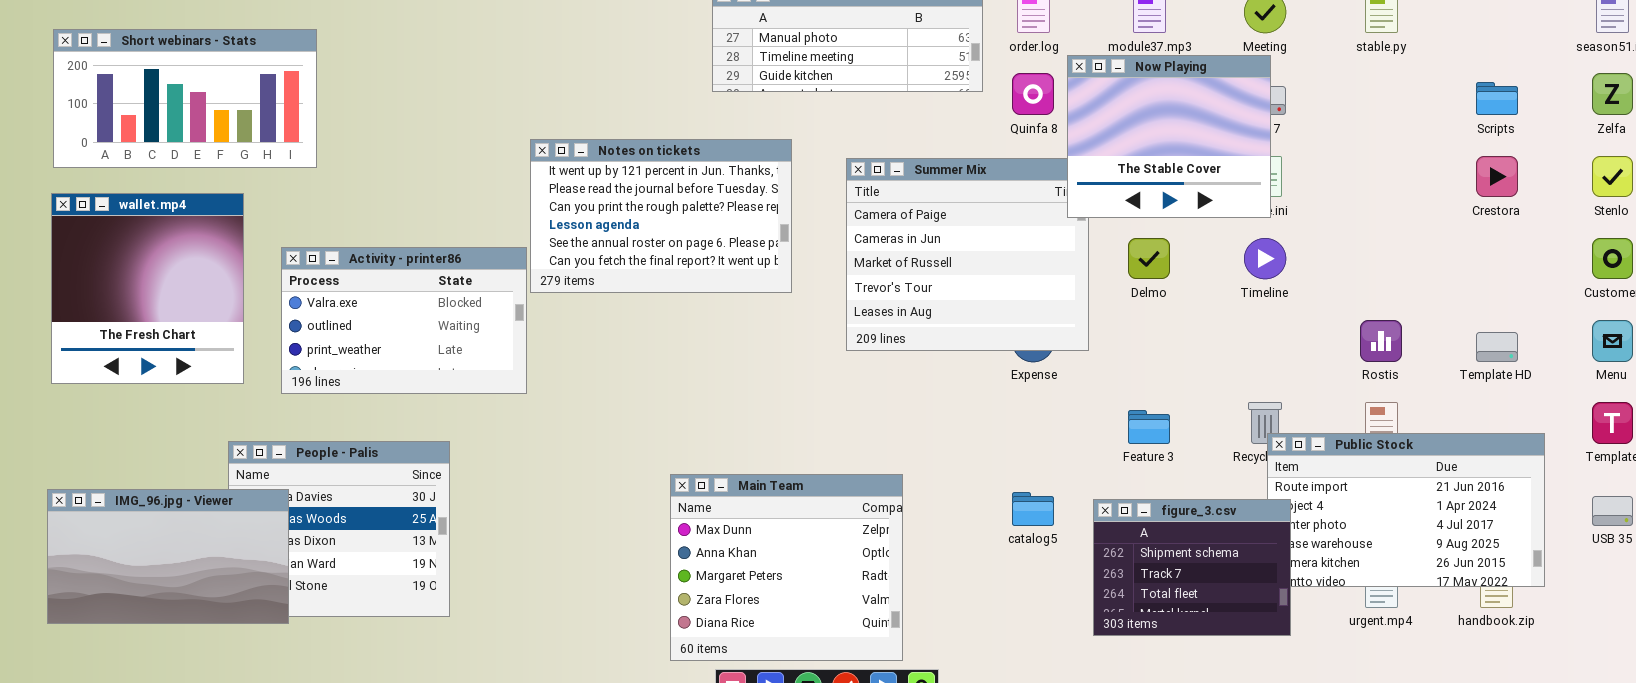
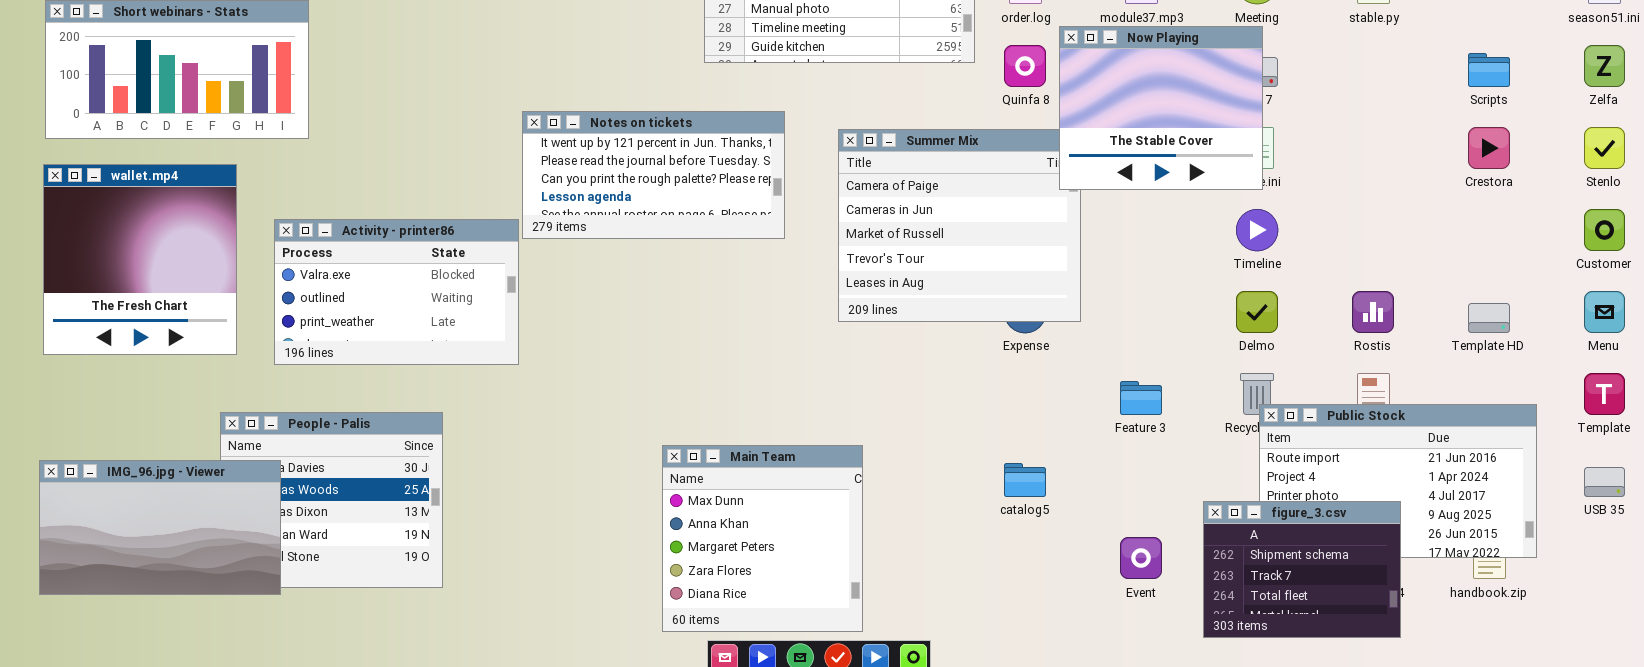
Notes on tickets: [530,139,792,293] -> [522,111,785,239], resized
Delmo: [1128,238,1170,279] -> [1236,291,1278,333], moved
Main Team: [670,474,903,661] -> [662,445,863,632], resized
figure_3.csv: [1093,499,1291,636] -> [1203,501,1401,638], moved

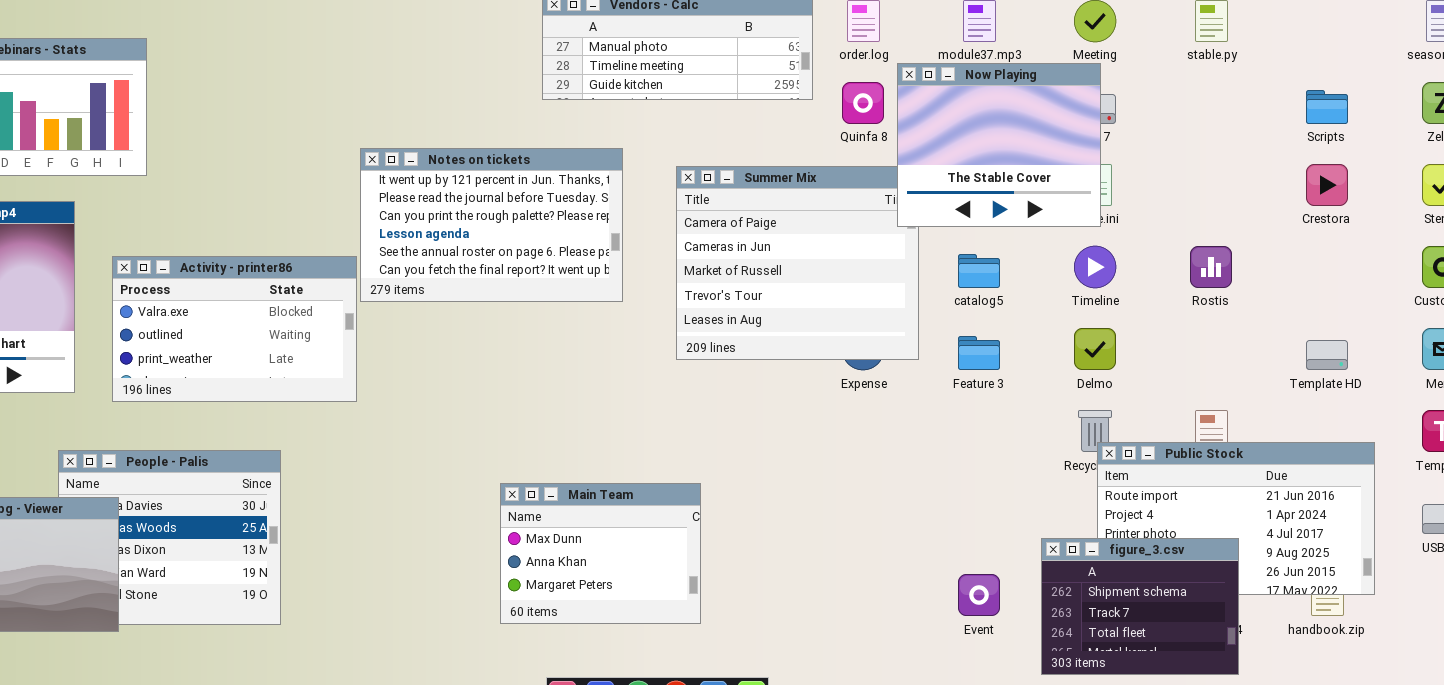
Notes on tickets: [522,111,785,239] -> [360,148,623,302], resized
Rostis: [1352,291,1394,333] -> [1190,246,1232,288], moved
Feature 3: [1120,381,1162,415] -> [958,336,1000,370], moved
Main Team: [662,445,863,632] -> [500,483,701,624], resized
catalog5: [1004,463,1046,497] -> [958,254,1000,288], moved

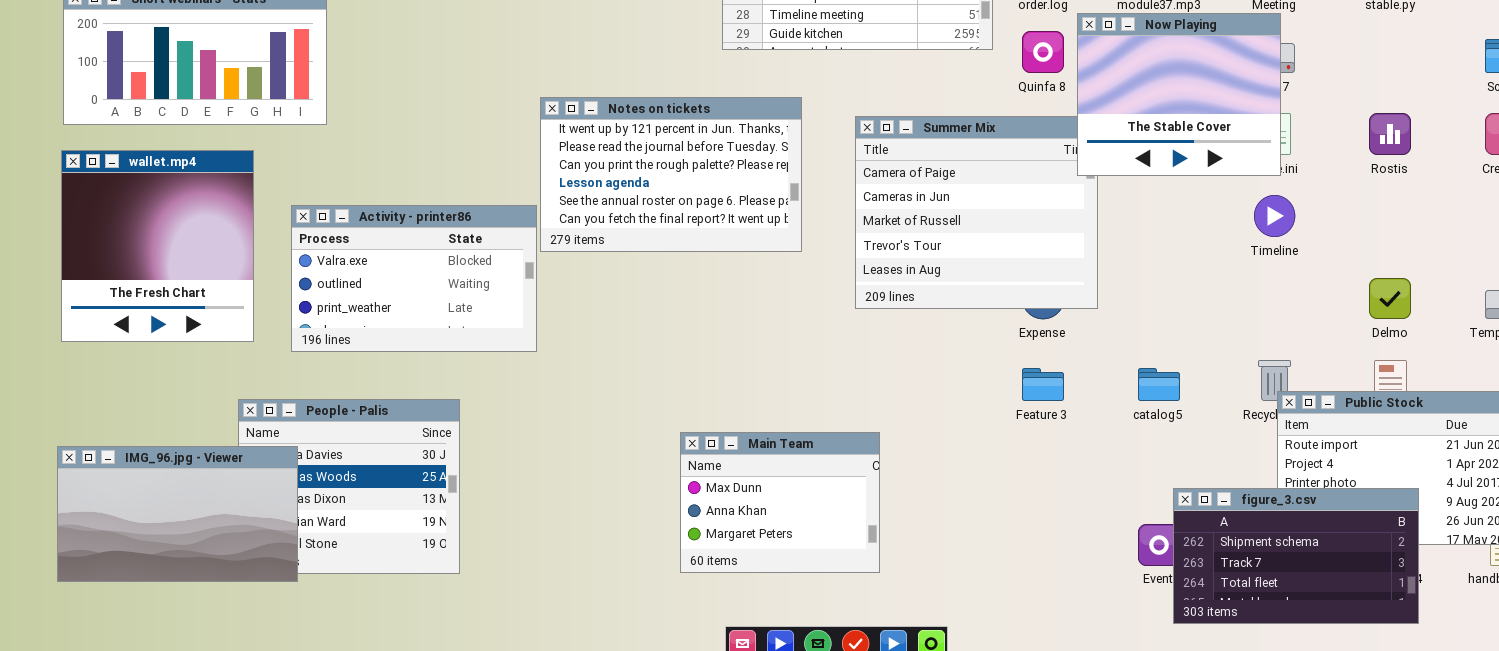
Rostis: [1190,246,1232,288] -> [1369,113,1411,155], moved
catalog5: [958,254,1000,288] -> [1138,368,1180,401], moved
Delmo: [1074,328,1116,370] -> [1369,278,1411,319], moved
Feature 3: [958,336,1000,370] -> [1022,368,1064,401], moved
figure_3.csv: [1041,538,1239,675] -> [1173,488,1419,624], resized

